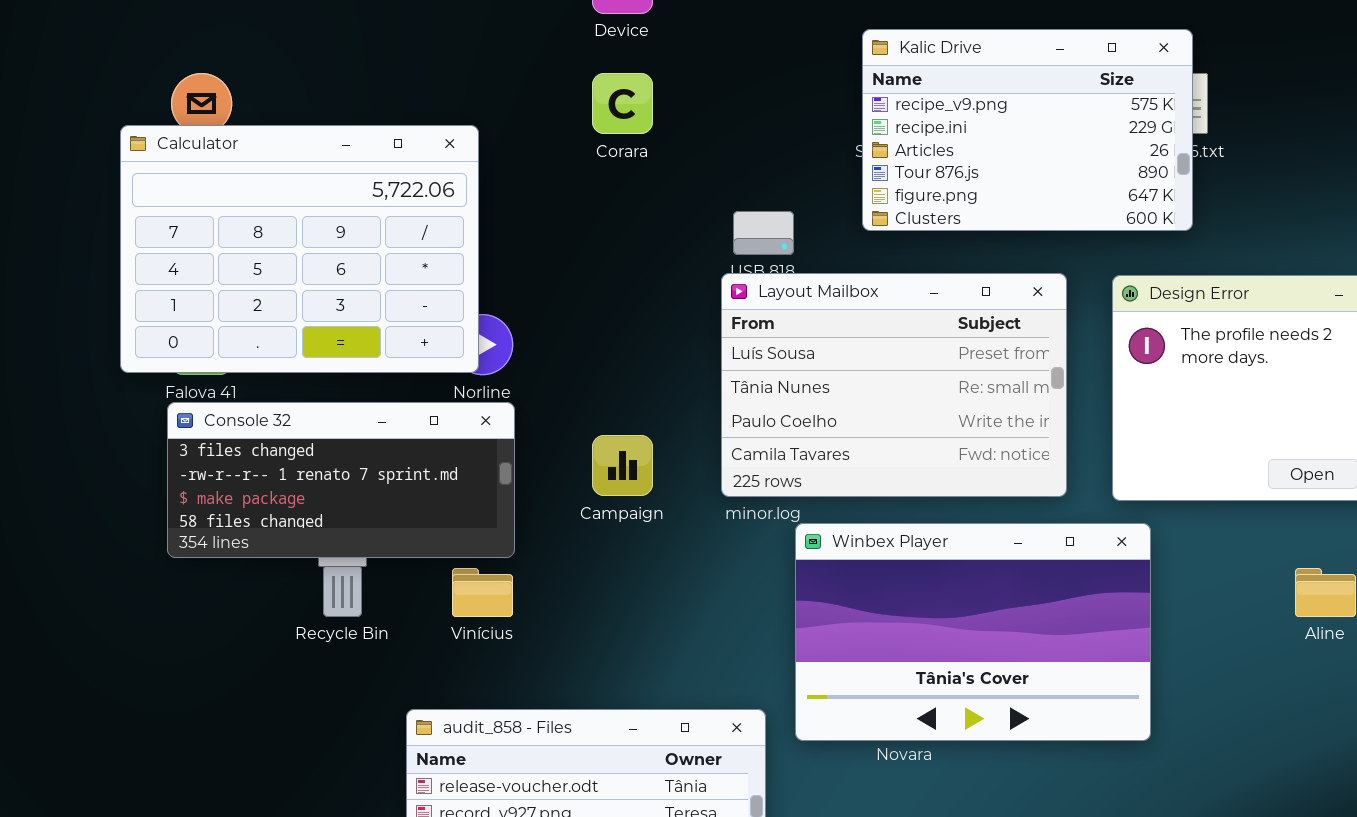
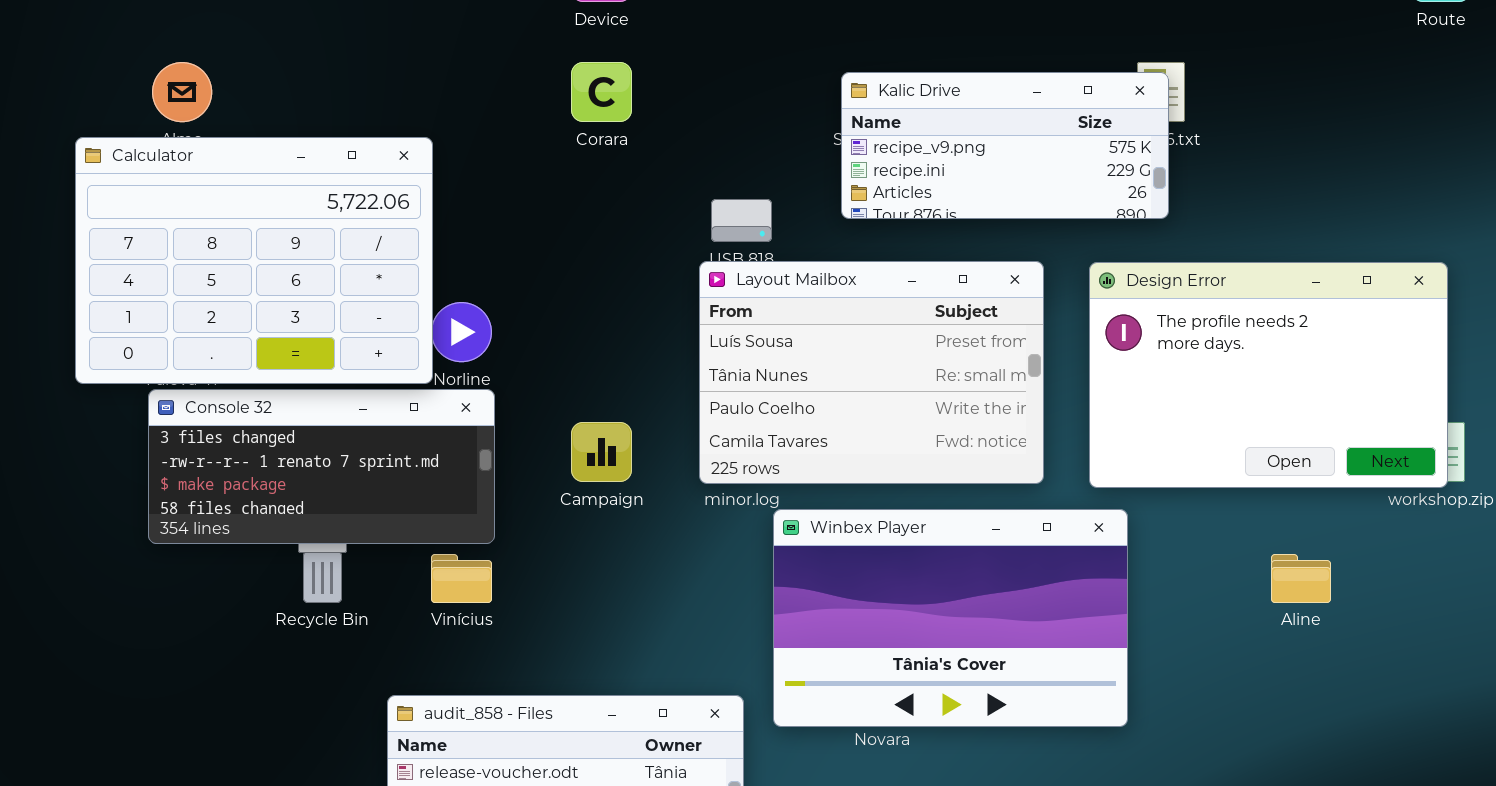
Kalic Drive: [862,29,1193,231] -> [841,72,1169,219], resized
Calculator: [120,125,479,373] -> [75,137,433,384], moved

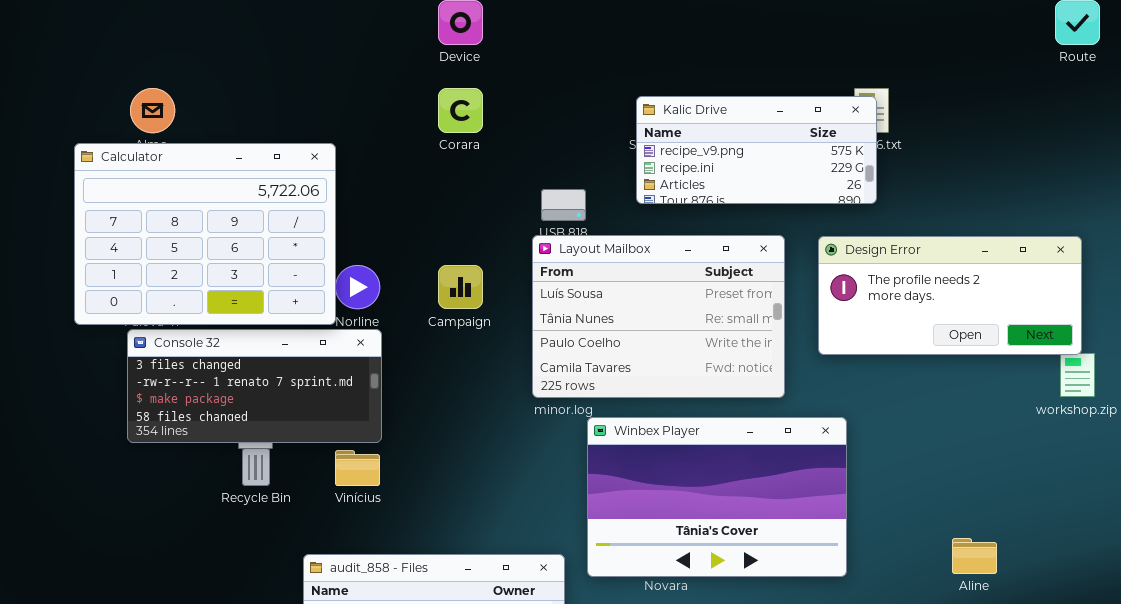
Design Error: [1089,262,1448,488] -> [818,236,1082,355], resized
Campaign: [571,422,632,482] -> [438,265,483,309], moved
Aline: [1271,554,1331,603] -> [952,538,997,574], moved

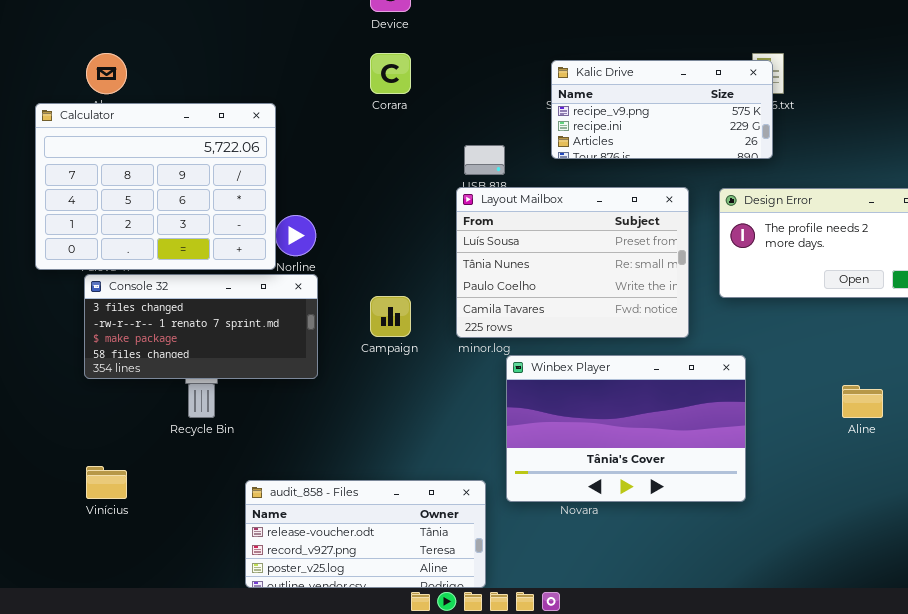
Campaign: [438,265,483,309] -> [370,296,411,337], moved
Vinícius: [335,450,380,486] -> [86,466,127,499], moved
Aline: [952,538,997,574] -> [842,385,883,418], moved

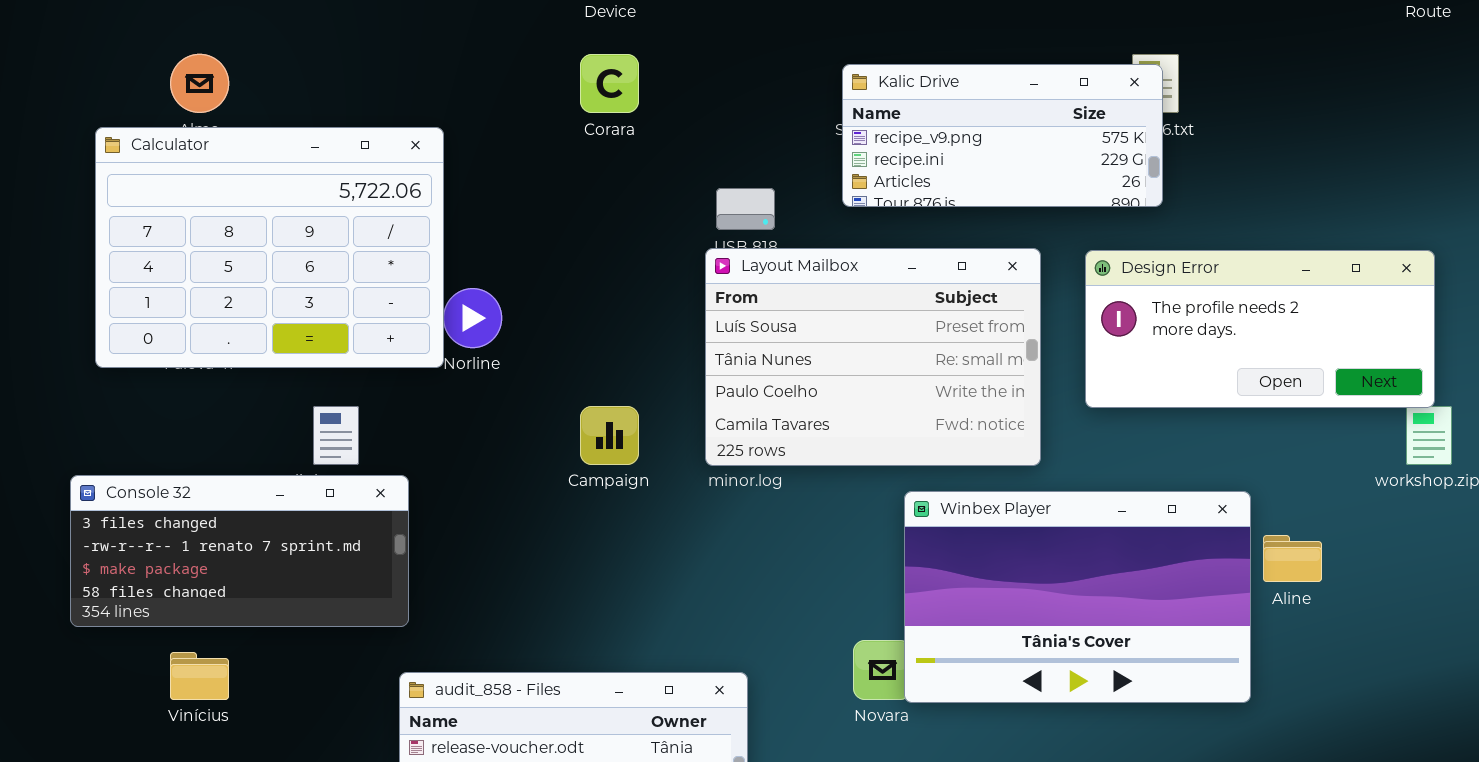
Console 32: [84,274,318,379] -> [70,475,409,627], moved
Winbex Player: [506,355,746,502] -> [904,491,1251,703], moved

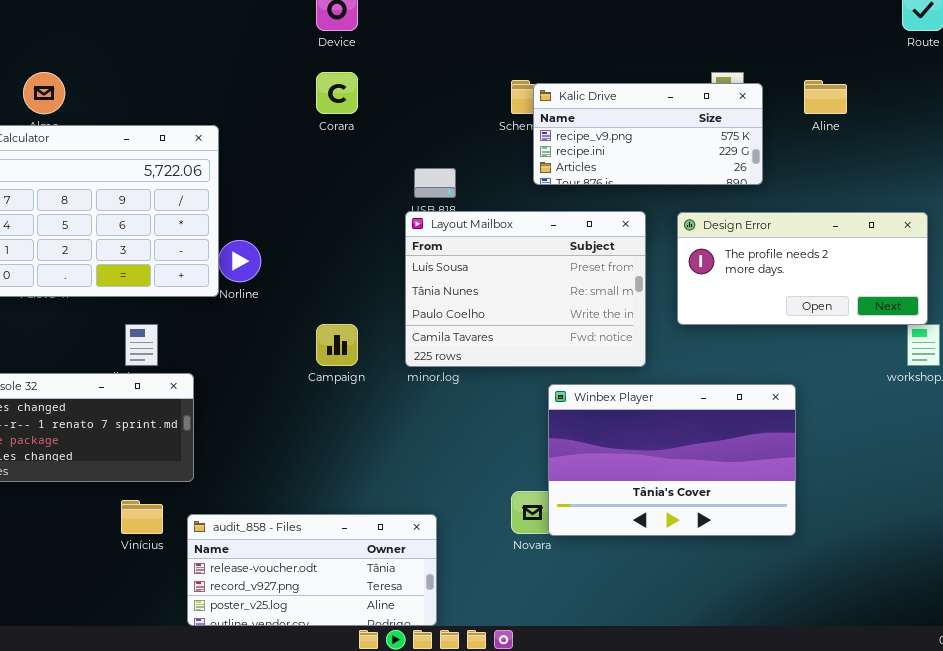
Kalic Drive: [842,64,1163,207] -> [533,83,763,185], moved
Aline: [1263,535,1322,582] -> [804,80,847,114], moved
Vinícius: [170,652,229,700] -> [121,500,163,534], moved

